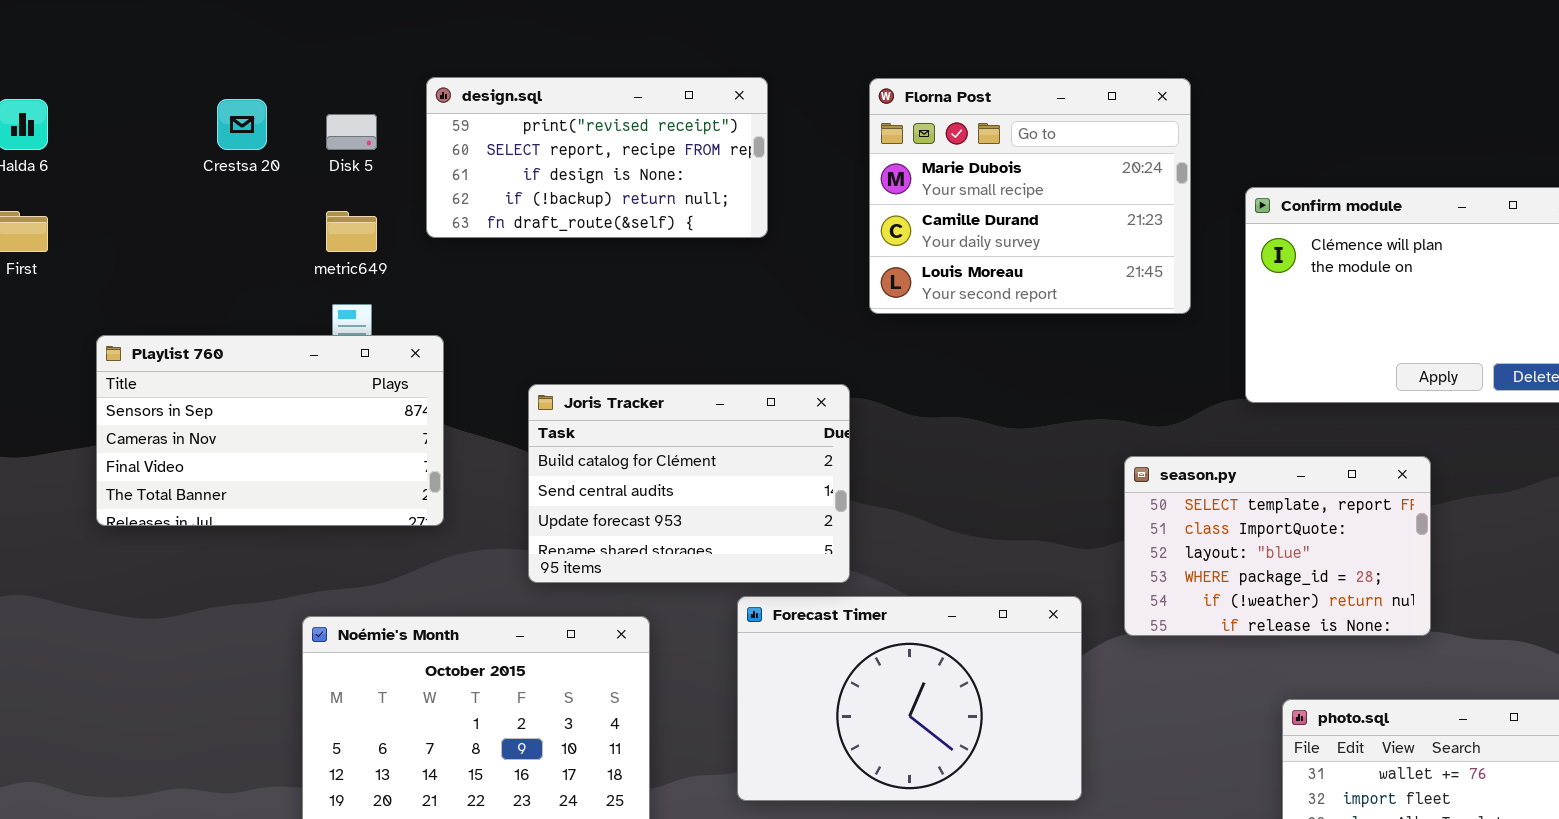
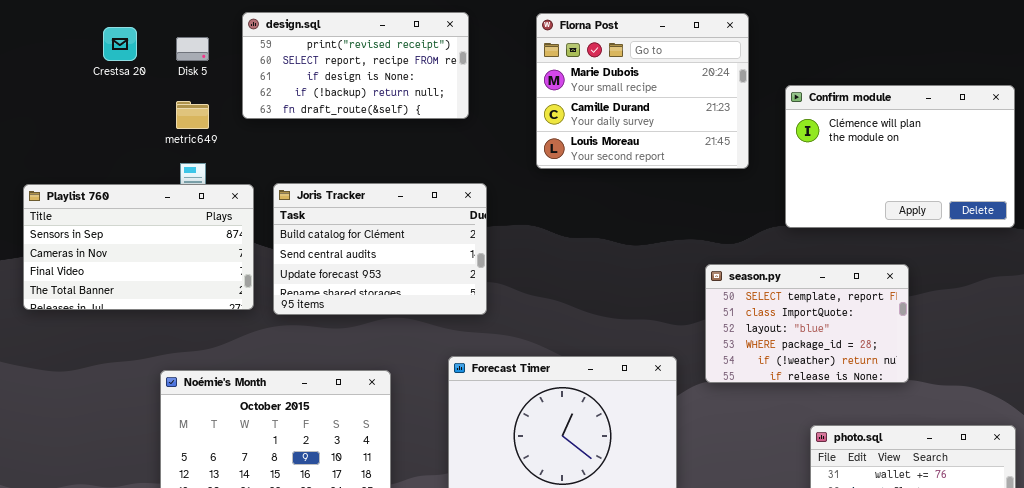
Joris Tracker: [528,384,850,583] -> [273,183,487,315], moved

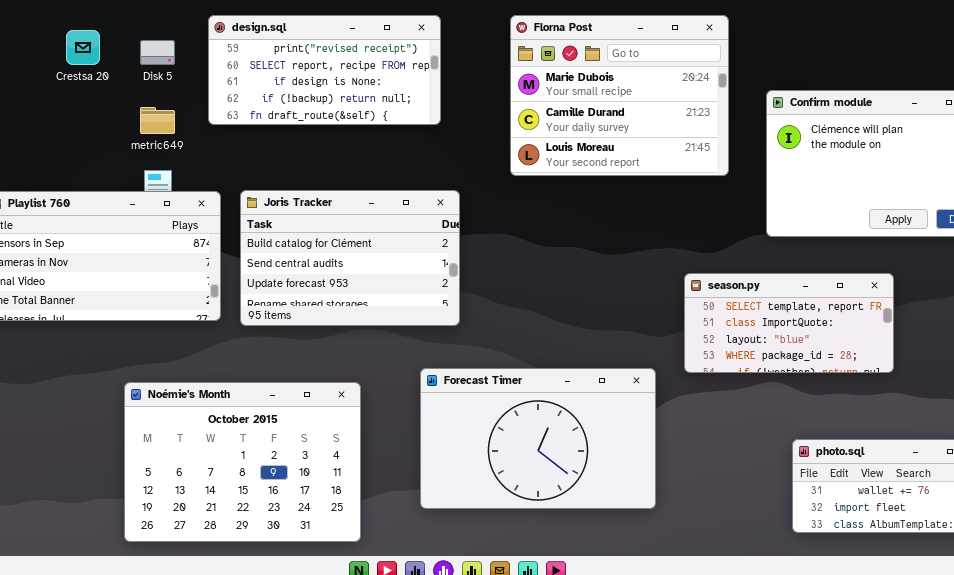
season.py: [705,264,909,383] -> [684,273,894,373], resized

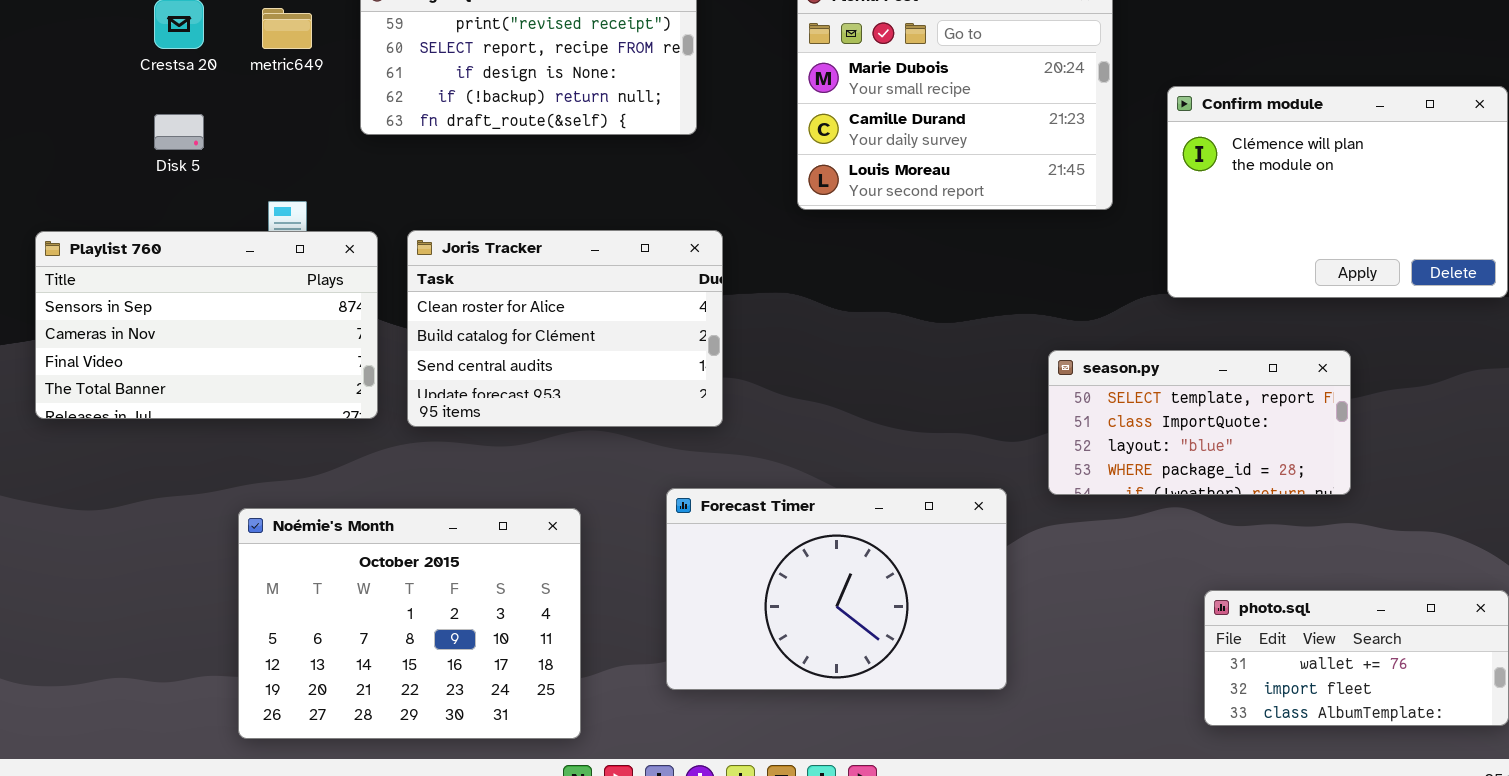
Disk 5: [140,40,175,65] -> [154,114,204,150], moved
metric649: [140,107,175,134] -> [262,8,312,49], moved
Joris Tracker: [240,190,460,326] -> [407,230,723,427], scrolled up 1 row

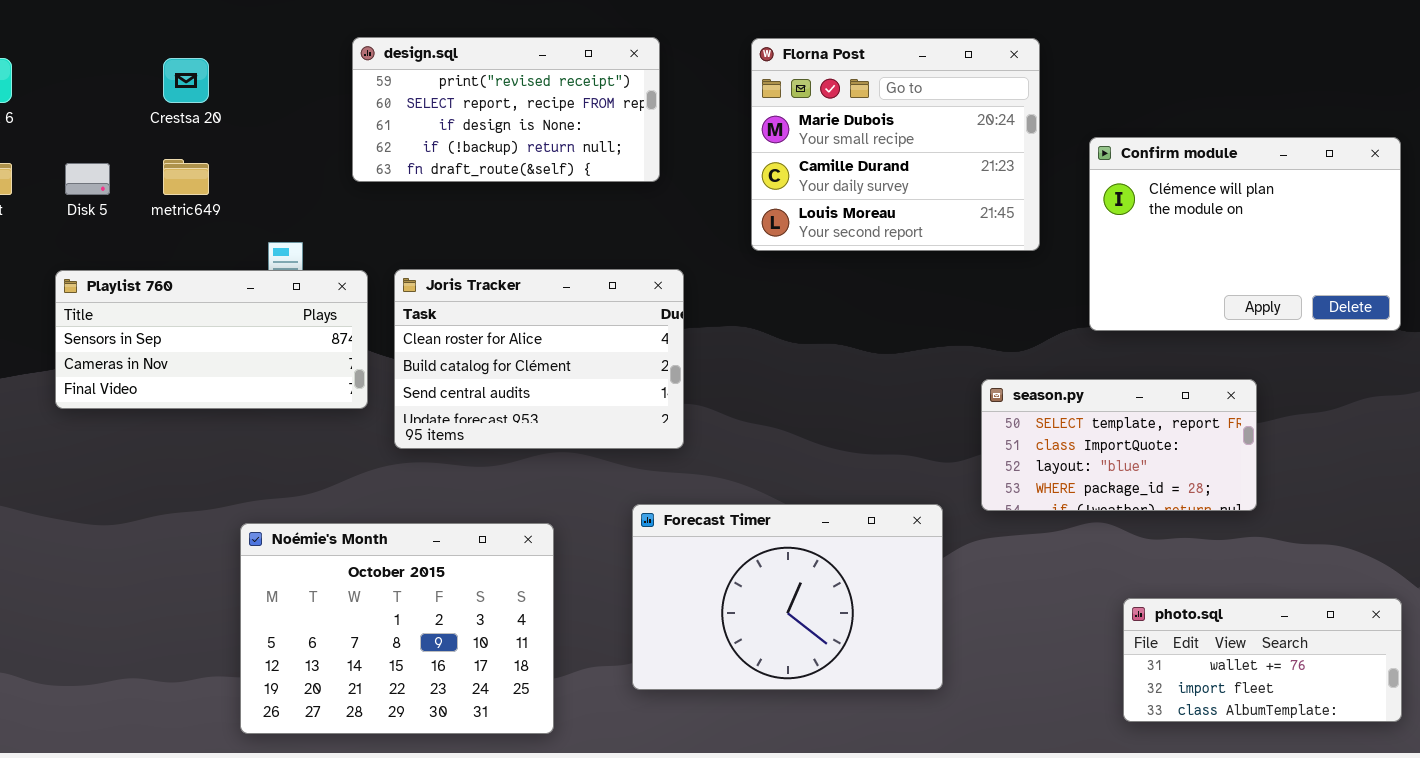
metric649: [262,8,312,49] -> [163,159,209,195], moved
Disk 5: [154,114,204,150] -> [65,163,110,195], moved
Playlist 760: [35,231,378,419] -> [55,270,368,409], resized

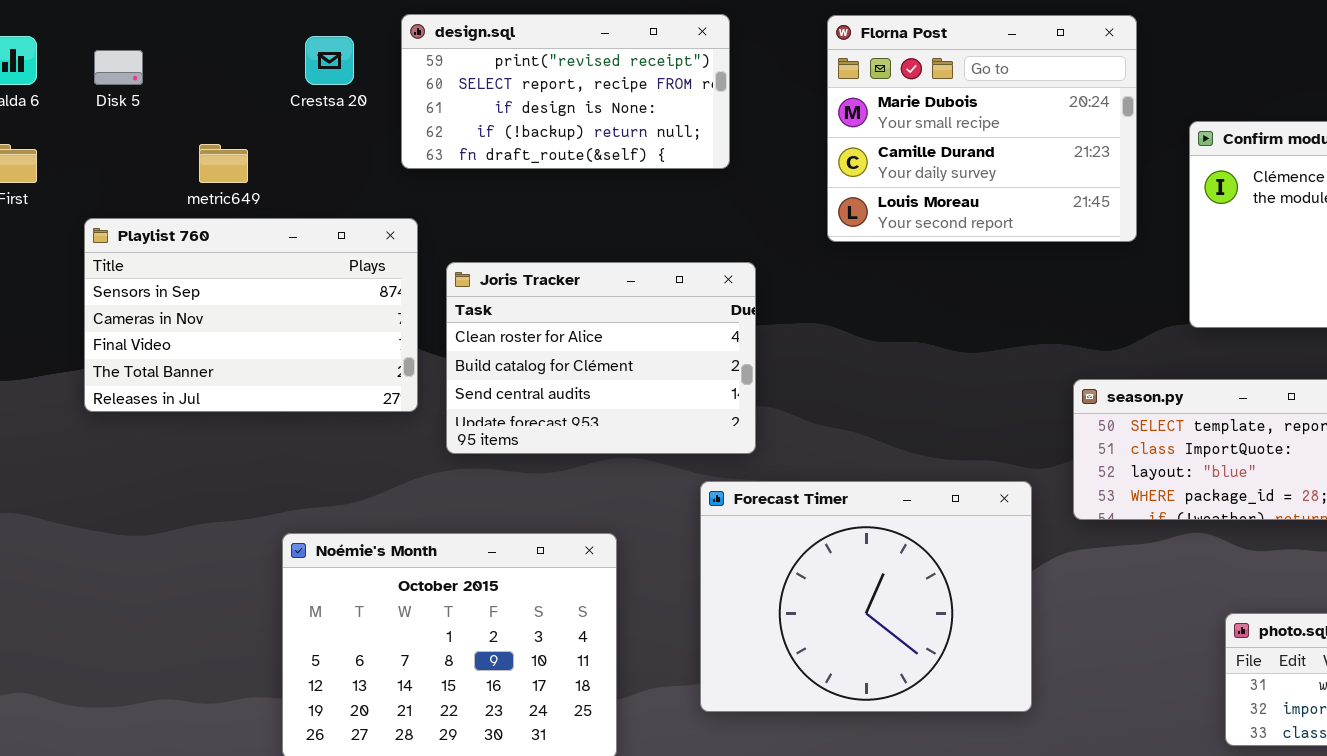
Crestsa 20: [163,58,209,103] -> [305,36,354,85], moved
Disk 5: [65,163,110,195] -> [94,50,143,85], moved
Playlist 760: [55,270,368,409] -> [84,218,418,412], resized
Forecast Timer: [632,504,943,690] -> [700,481,1032,712], resized

